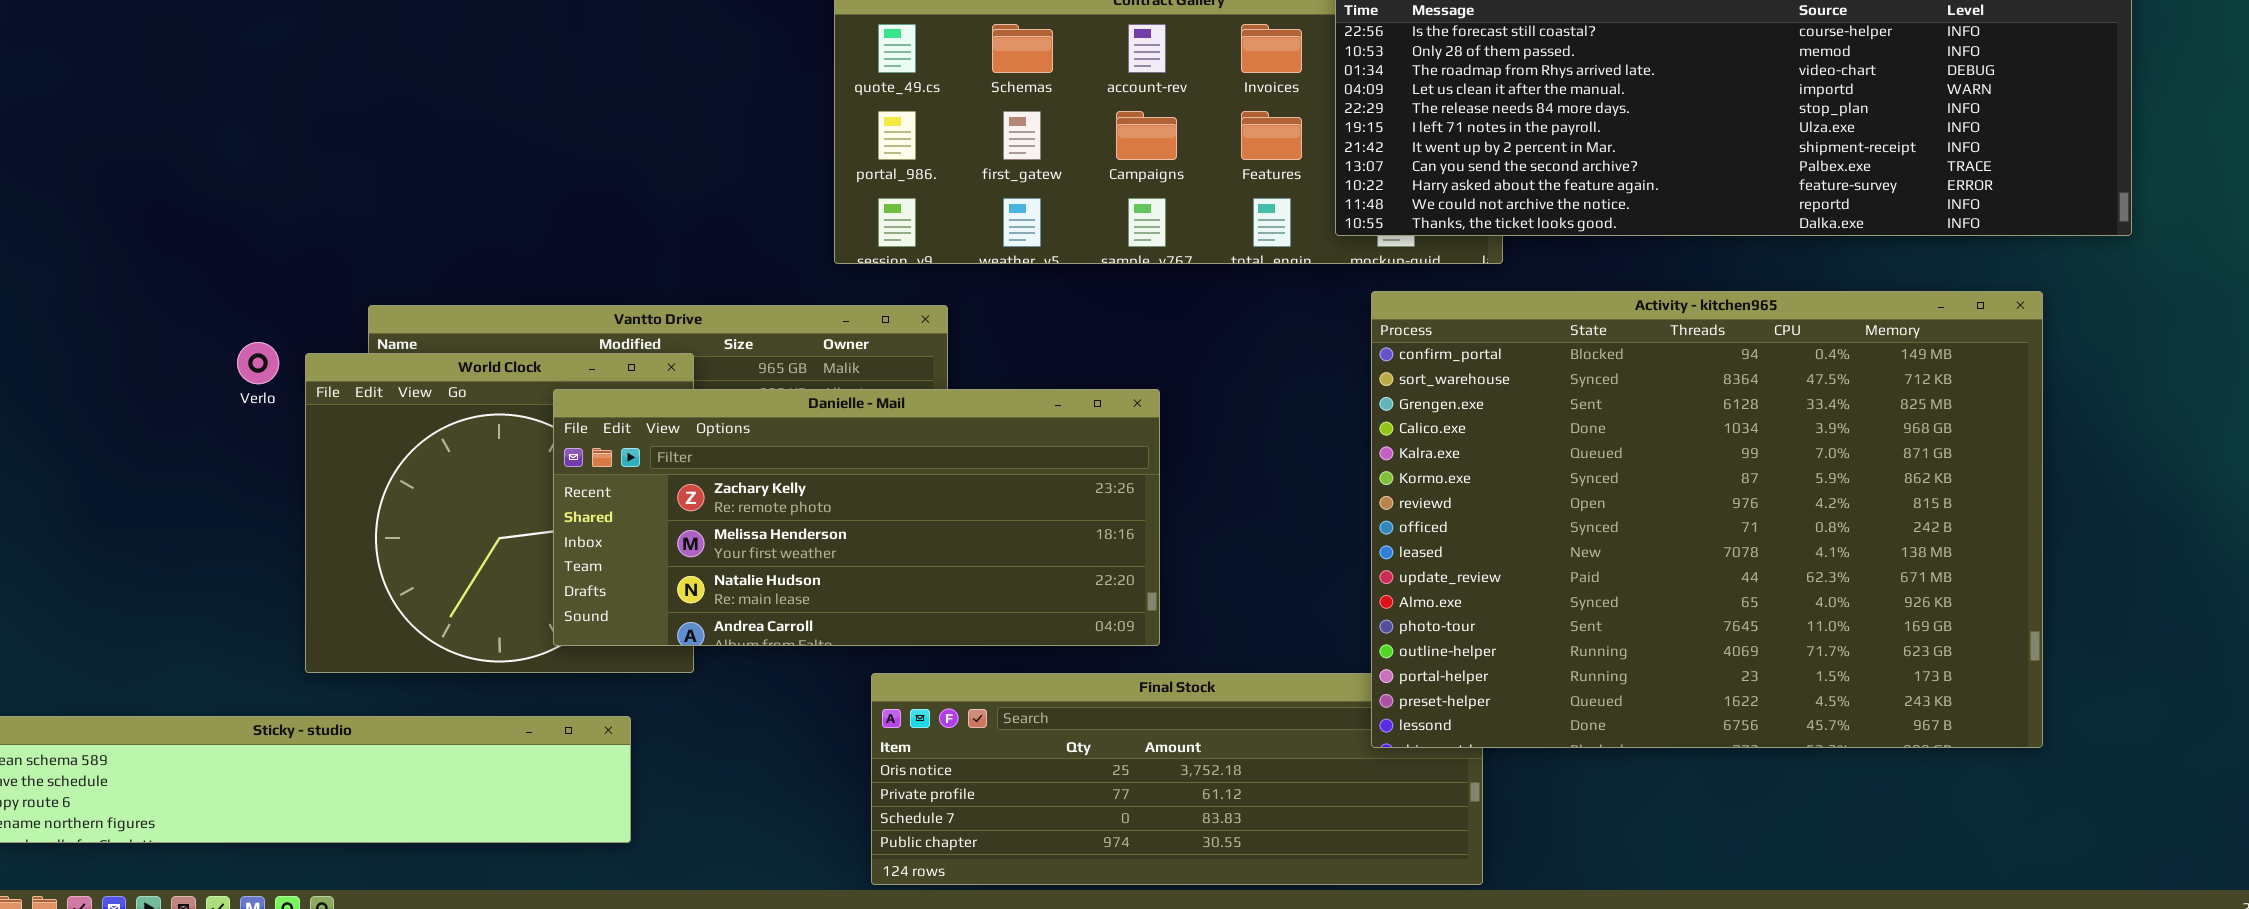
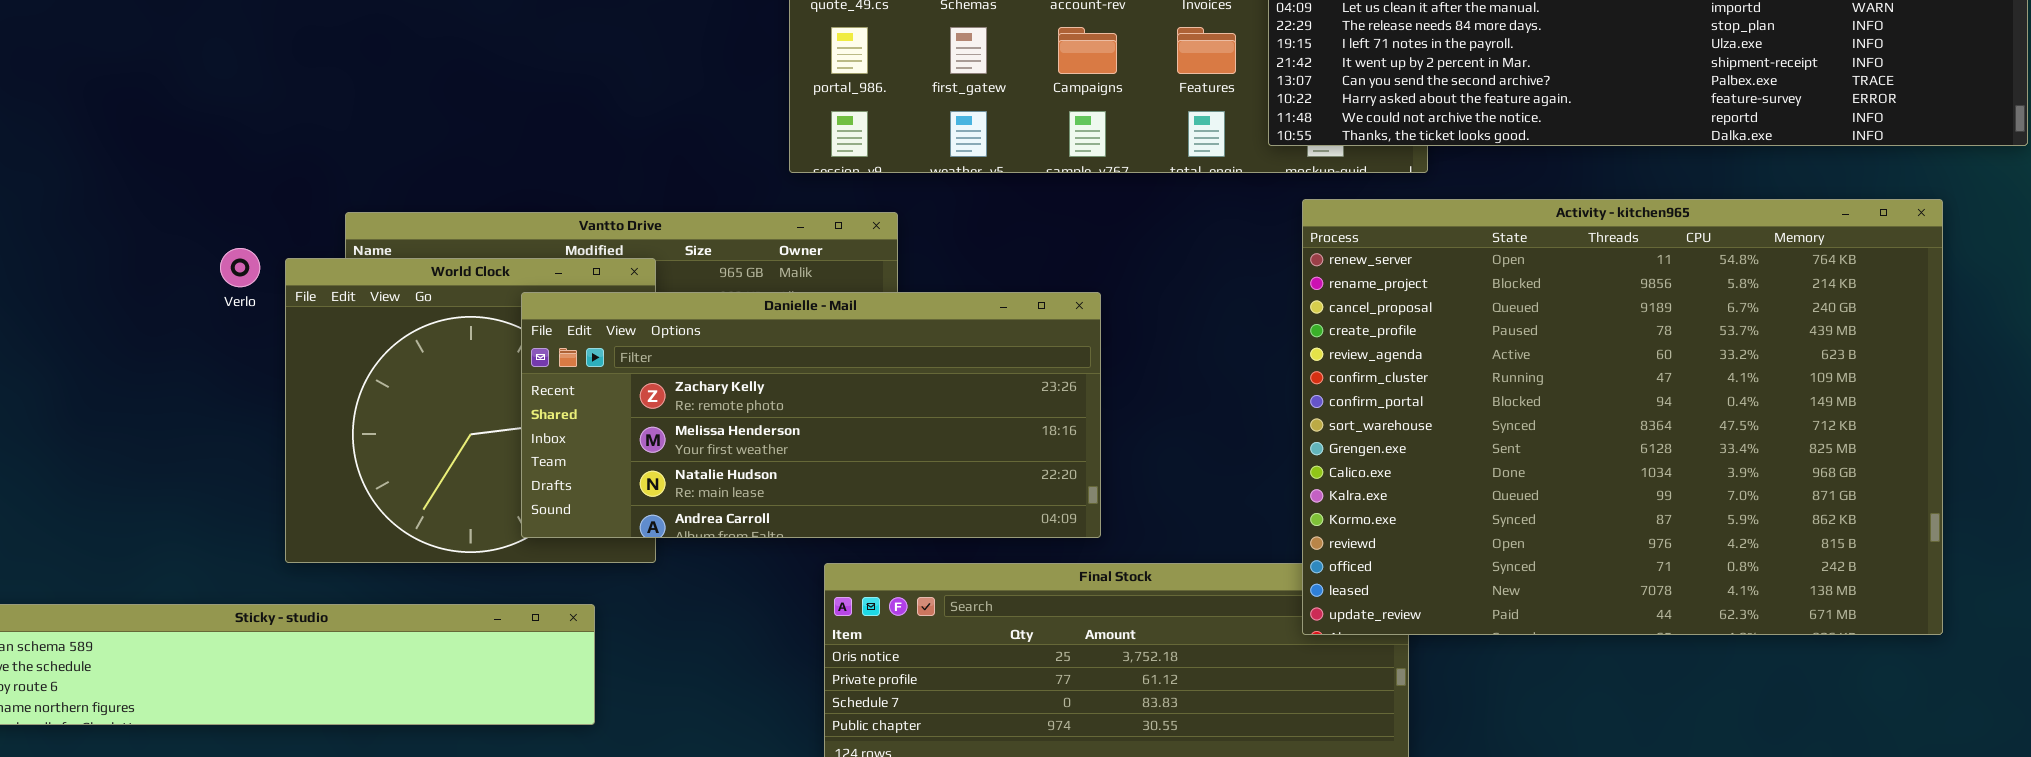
Activity - kitchen965: [1371,291,2043,748] -> [1302,199,1943,635], scrolled up 6 rows

